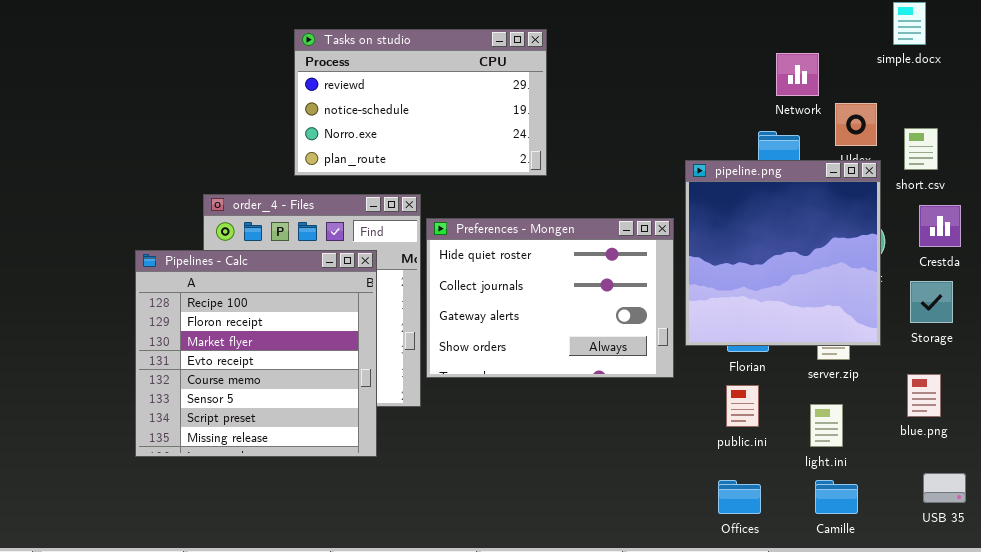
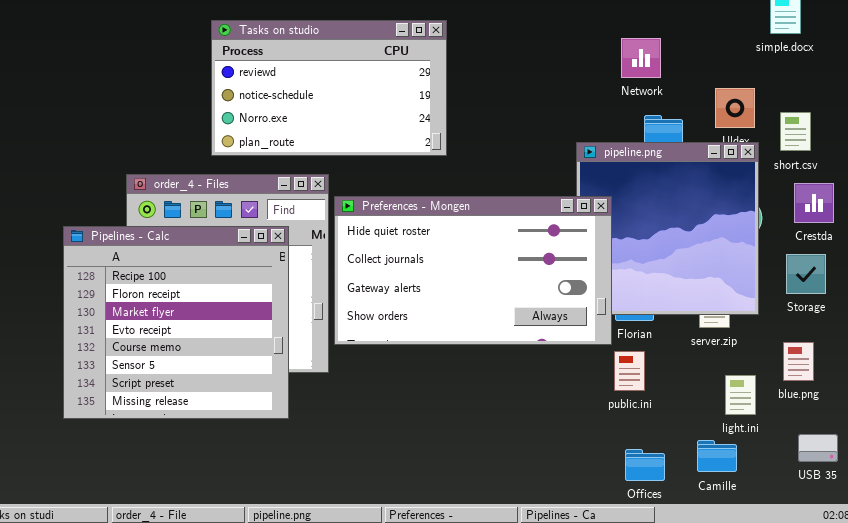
Network: [776,53,819,96] -> [621,38,661,78], moved
Preferences - Mongen: [426,218,674,378] -> [334,196,612,345], resized
light.ini: [810,404,843,447] -> [725,375,756,415], moved
Offices: [718,480,761,514] -> [625,449,665,481], moved

